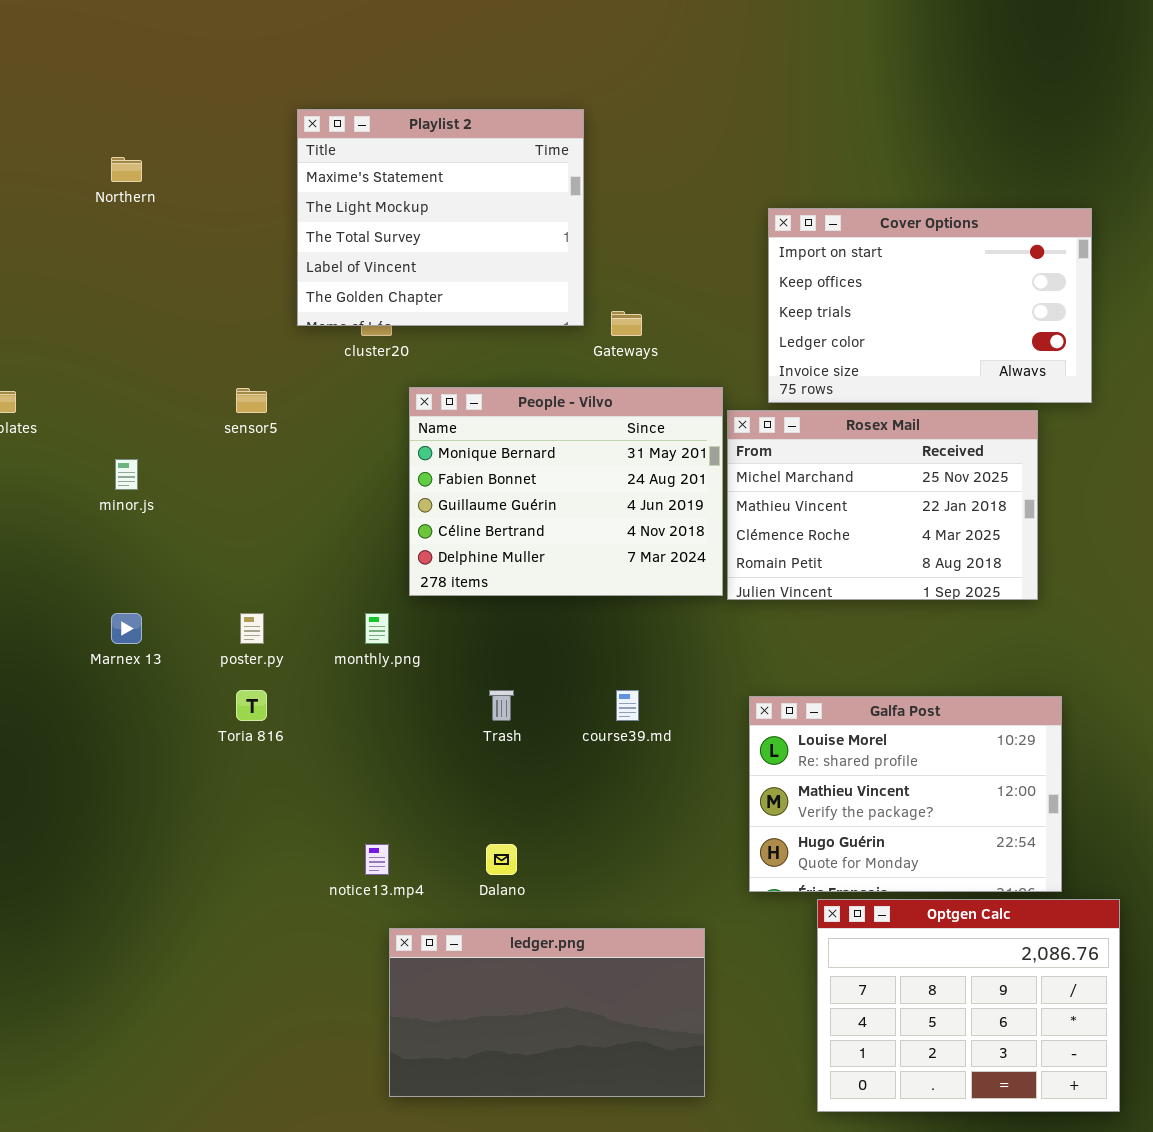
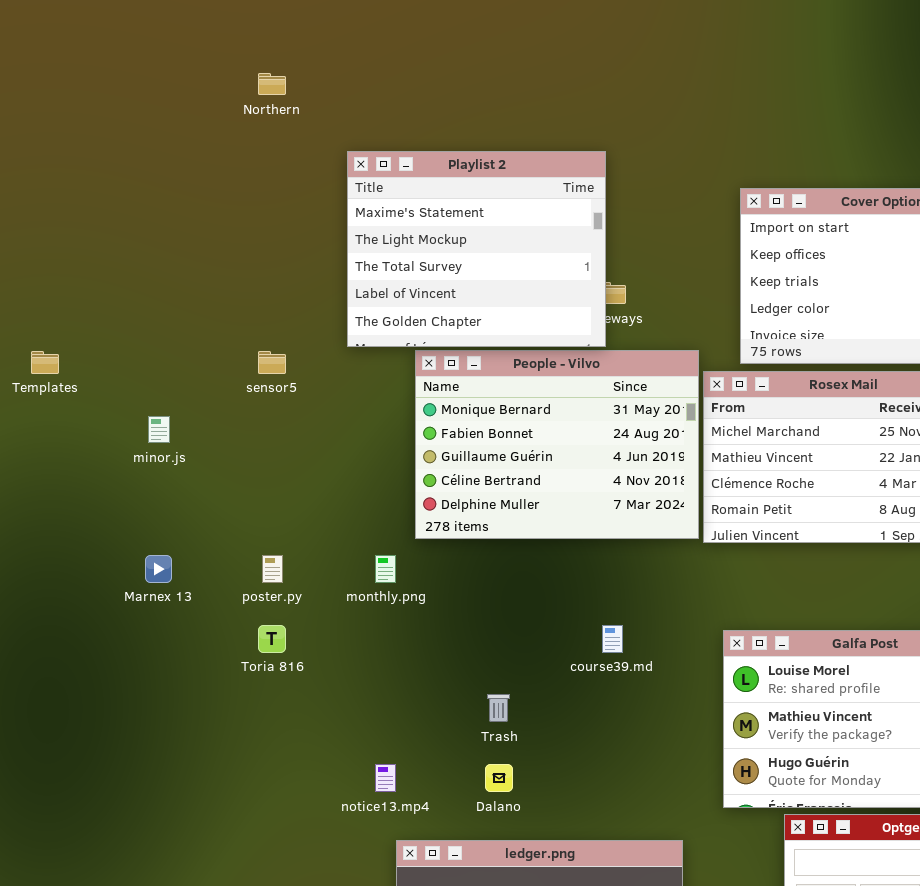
Playlist 2: [297,109,584,326] -> [347,151,606,347], moved
Northern: [111,157,142,182] -> [258,73,286,95], moved
Trash: [489,690,514,721] -> [487,694,510,722], moved

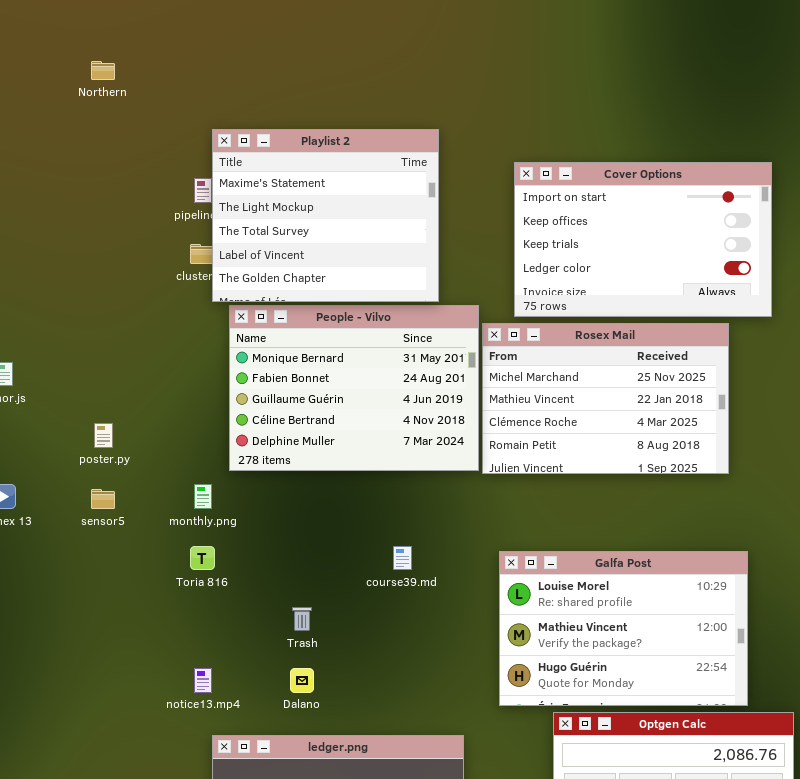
Playlist 2: [347,151,606,347] -> [212,129,439,302], moved
sensor5: [258,351,286,374] -> [91,489,115,509], moved
poster.py: [262,555,283,583] -> [94,423,113,448], moved
Toria 816: [258,625,286,653] -> [190,546,215,570], moved

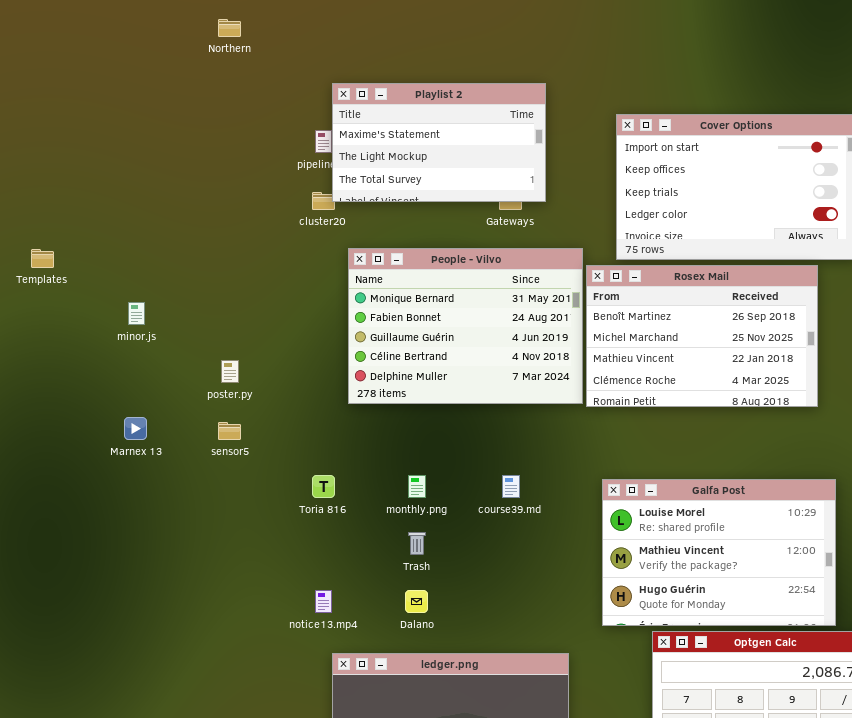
Playlist 2: [212,129,439,302] -> [332,83,546,202], resized
Rosex Mail: [482,323,729,474] -> [586,265,818,407], scrolled up 1 row
monthly.png: [194,484,212,509] -> [408,475,426,498], moved

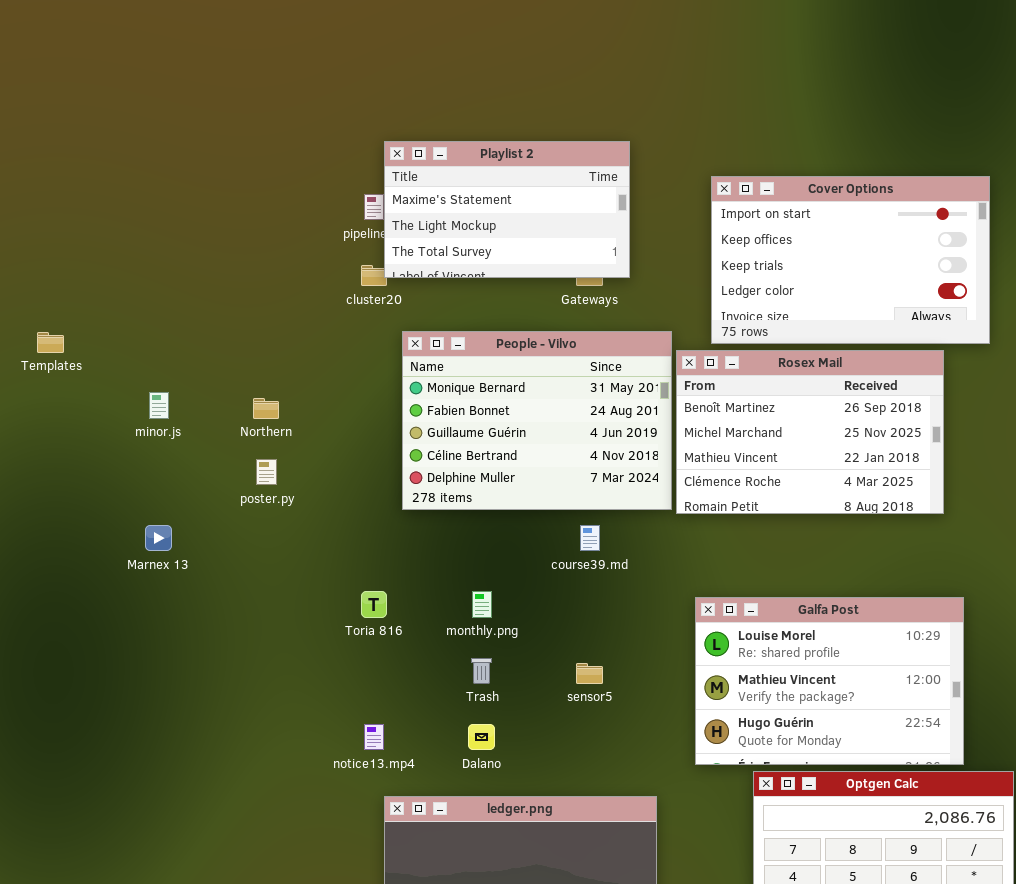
Northern: [218,19,241,37] -> [253,398,279,419], moved
sensor5: [218,422,241,440] -> [576,663,603,684], moved
course39.md: [502,475,520,498] -> [580,525,600,551], moved

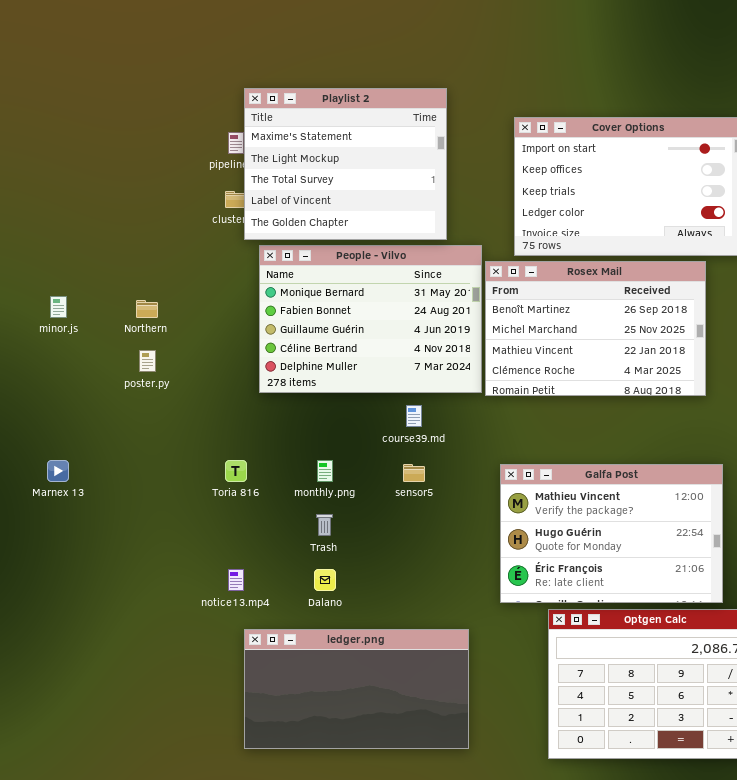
Playlist 2: [384,141,630,278] -> [244,88,447,240], resized
Marnex 13: [145,525,172,551] -> [47,460,69,482], moved
Galfa Post: [695,597,964,765] -> [500,464,723,603], scrolled down 1 row
sensor5: [576,663,603,684] -> [403,464,425,482], moved

